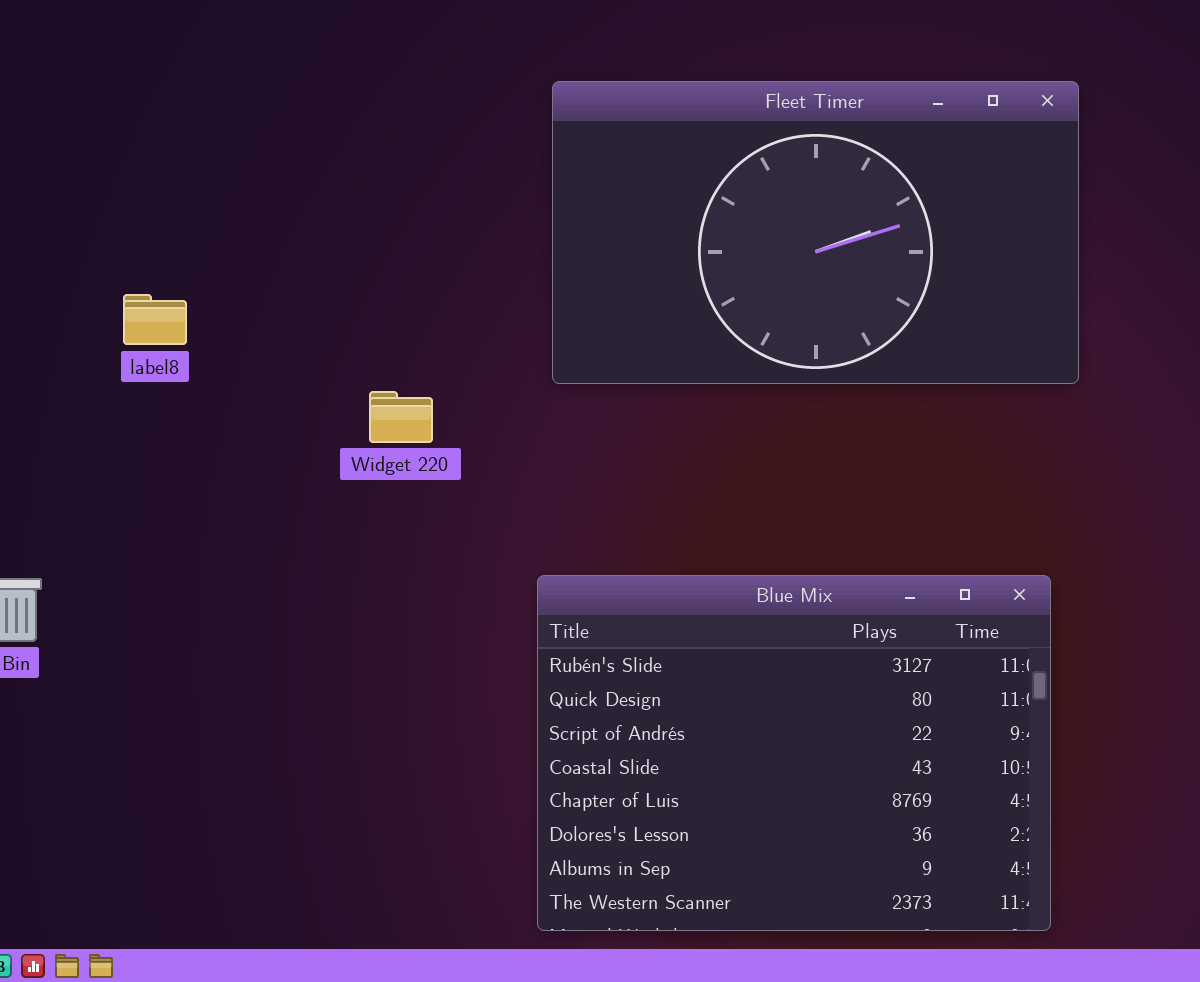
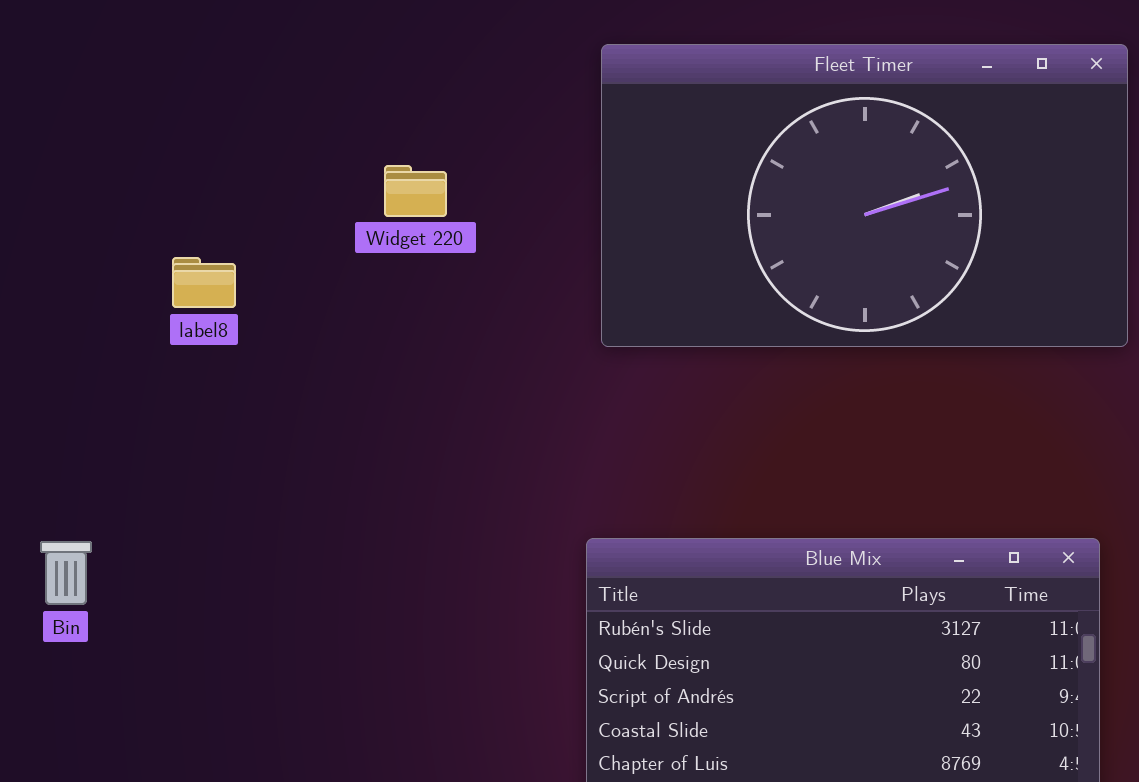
Widget 220: [369,391,433,443] -> [384,165,447,217], moved

